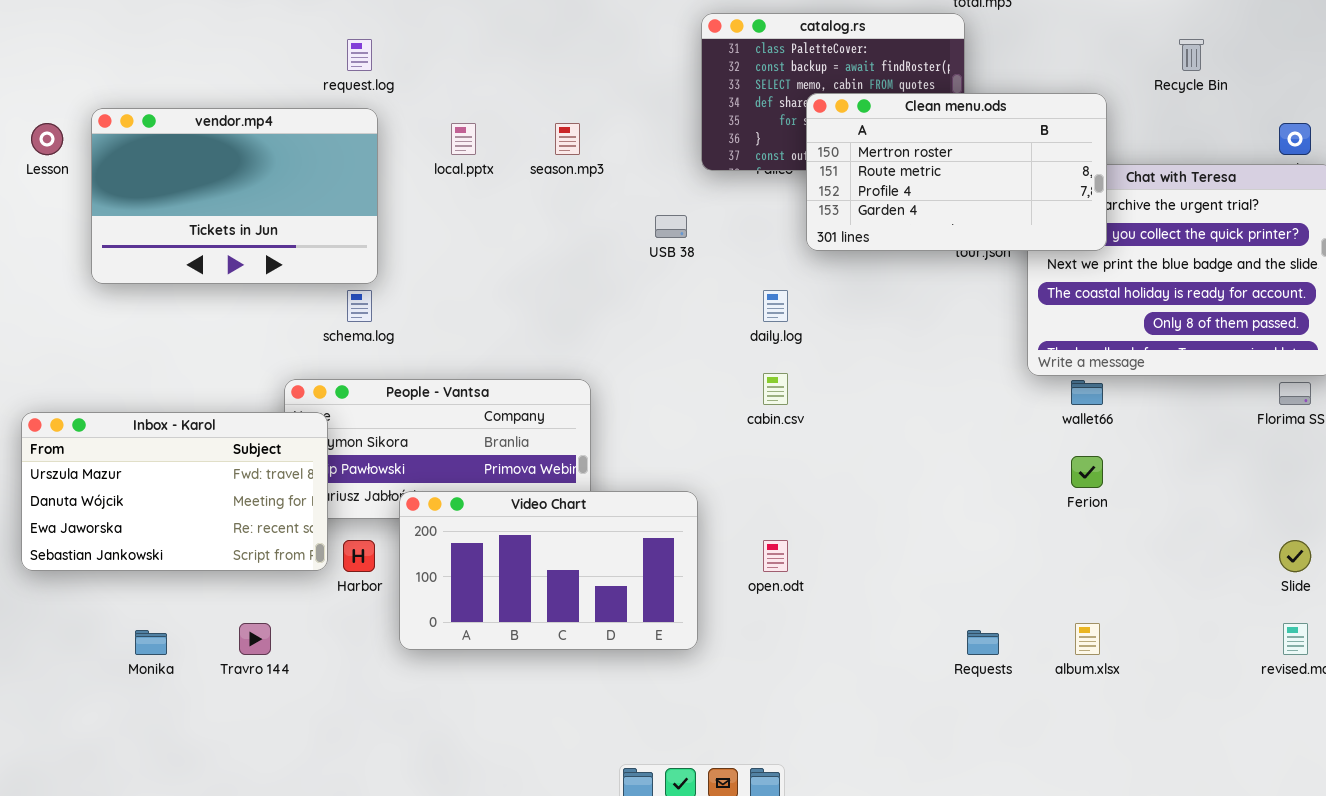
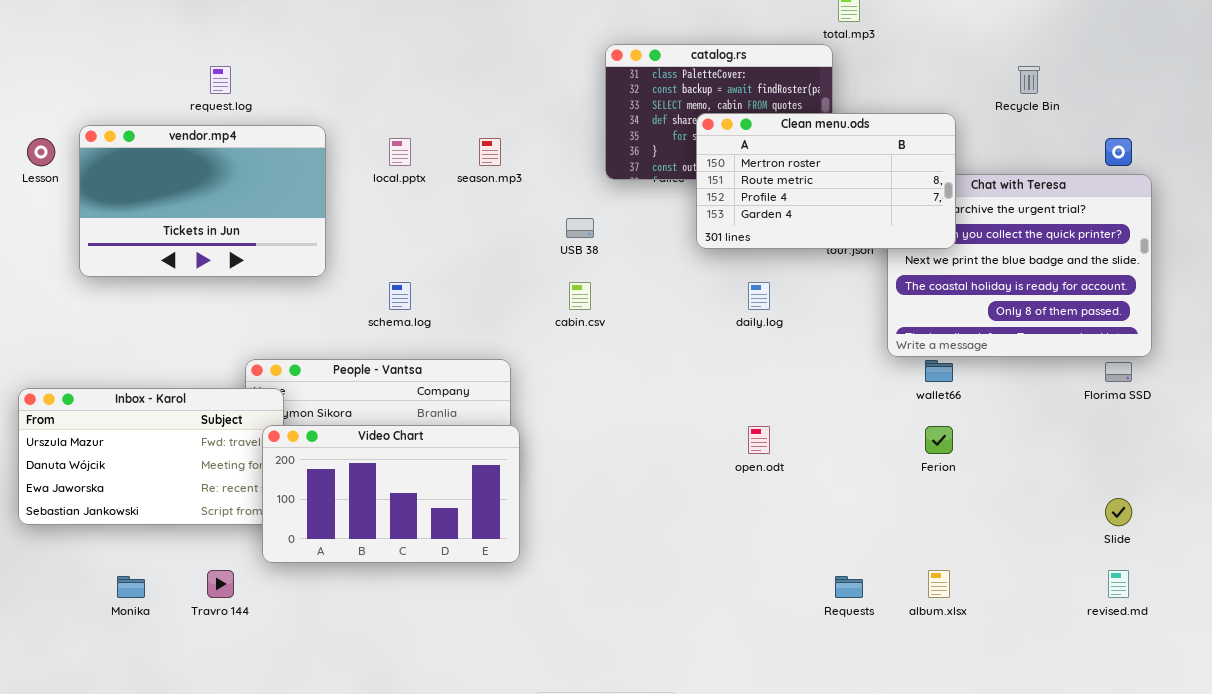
request.log: [347,39,372,71] -> [210,66,231,94], moved
schema.log: [347,290,372,322] -> [389,282,411,310], moved
daily.log: [763,290,788,322] -> [748,282,770,310], moved
cabin.csv: [763,373,788,405] -> [569,282,591,310], moved
Video Chart: [399,491,698,650] -> [262,425,520,563], moved
open.odt: [763,540,788,572] -> [748,426,770,454], moved

